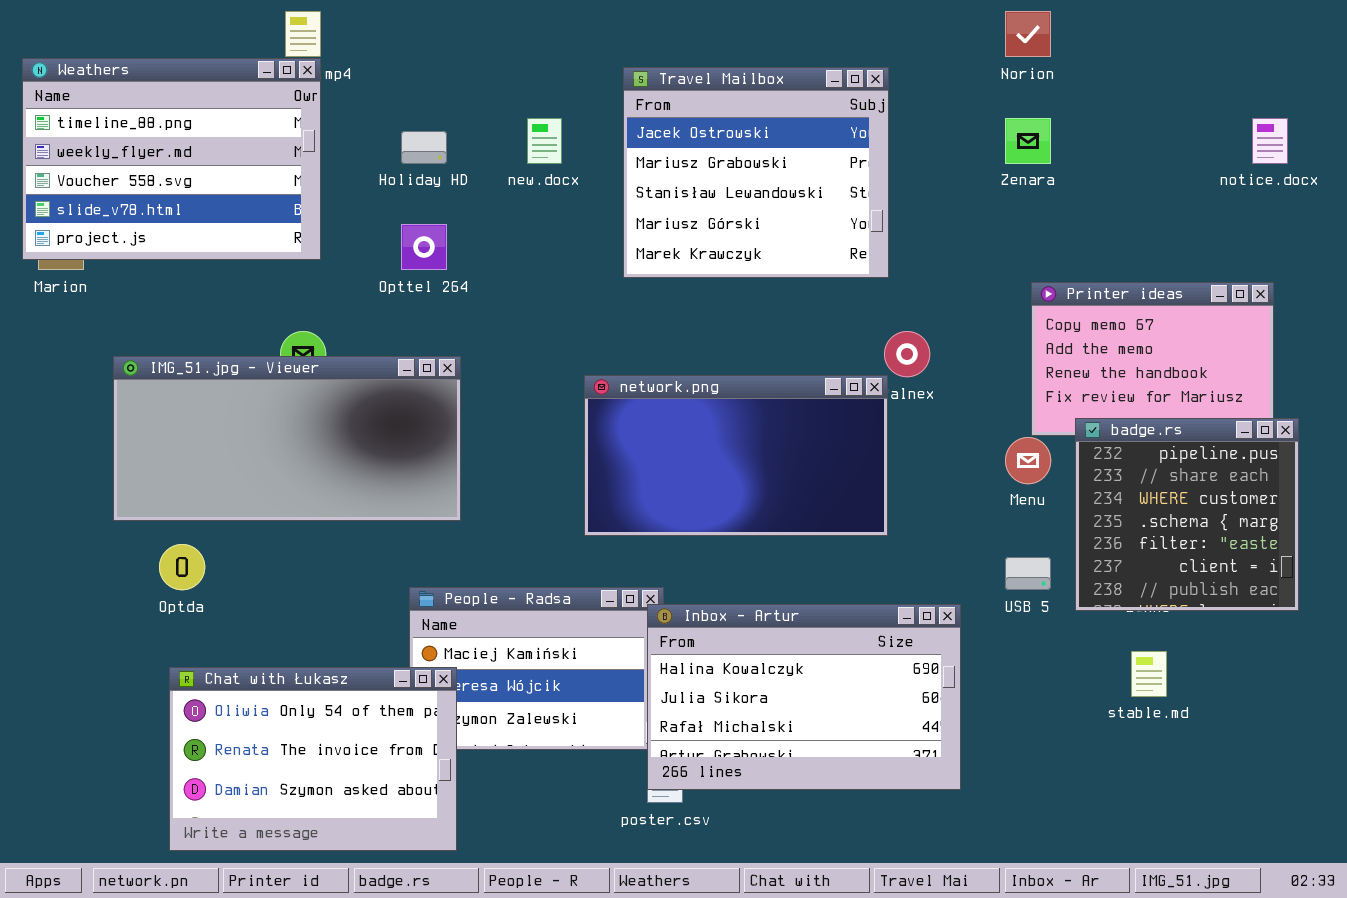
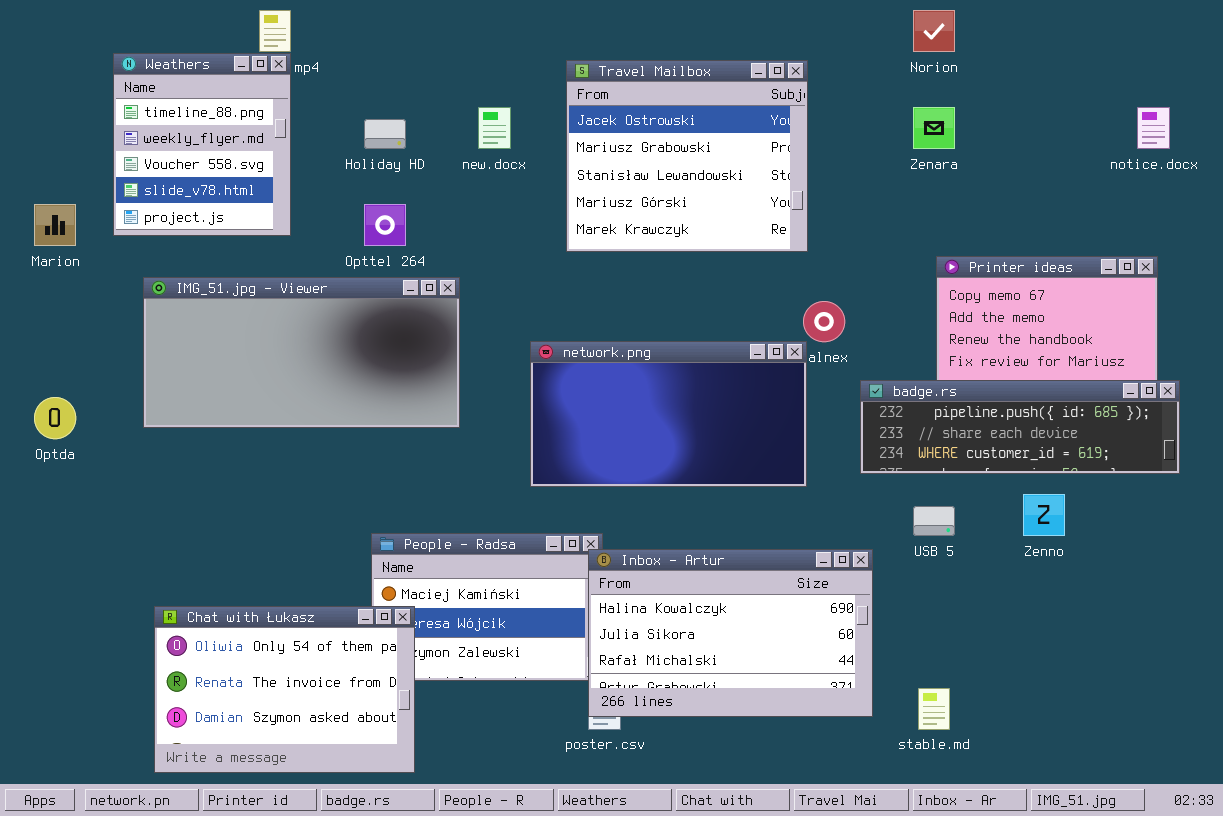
Weathers: [22,58,321,260] -> [113,53,291,236], resized
IMG_51.jpg - Viewer: [113,356,461,521] -> [143,277,460,428], moved
badge.rs: [1075,418,1299,611] -> [860,380,1180,474], resized
Optda: [159,544,205,590] -> [34,397,76,439], moved
stable.md: [1131,651,1167,697] -> [918,688,950,730], moved

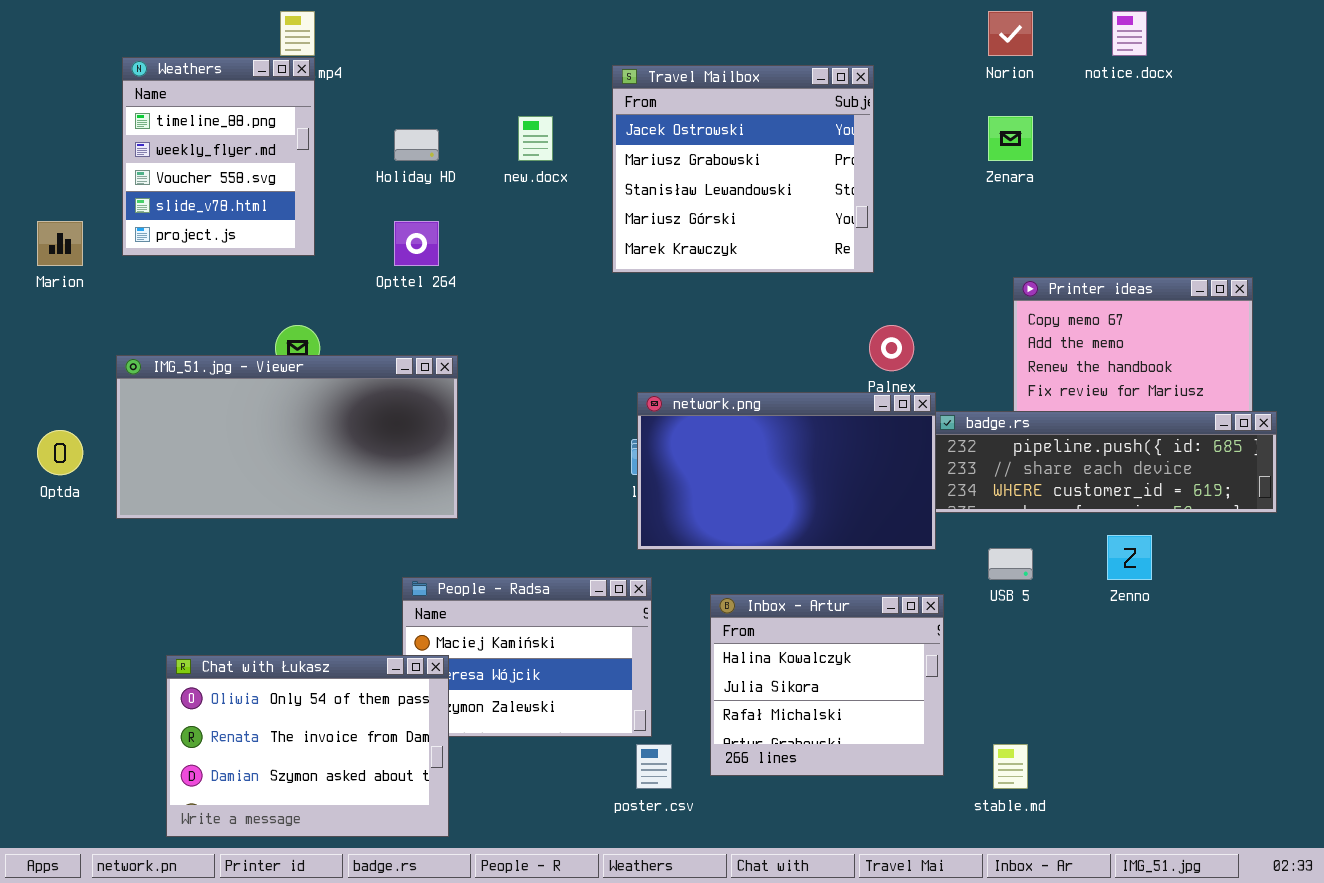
notice.docx: [1137,107,1170,149] -> [1112,11,1147,56], moved
IMG_51.jpg - Viewer: [143,277,460,428] -> [116,355,458,519], moved
network.png: [530,341,807,487] -> [637,392,936,550], moved
Inbox - Artur: [588,549,873,717] -> [710,594,944,776], resized

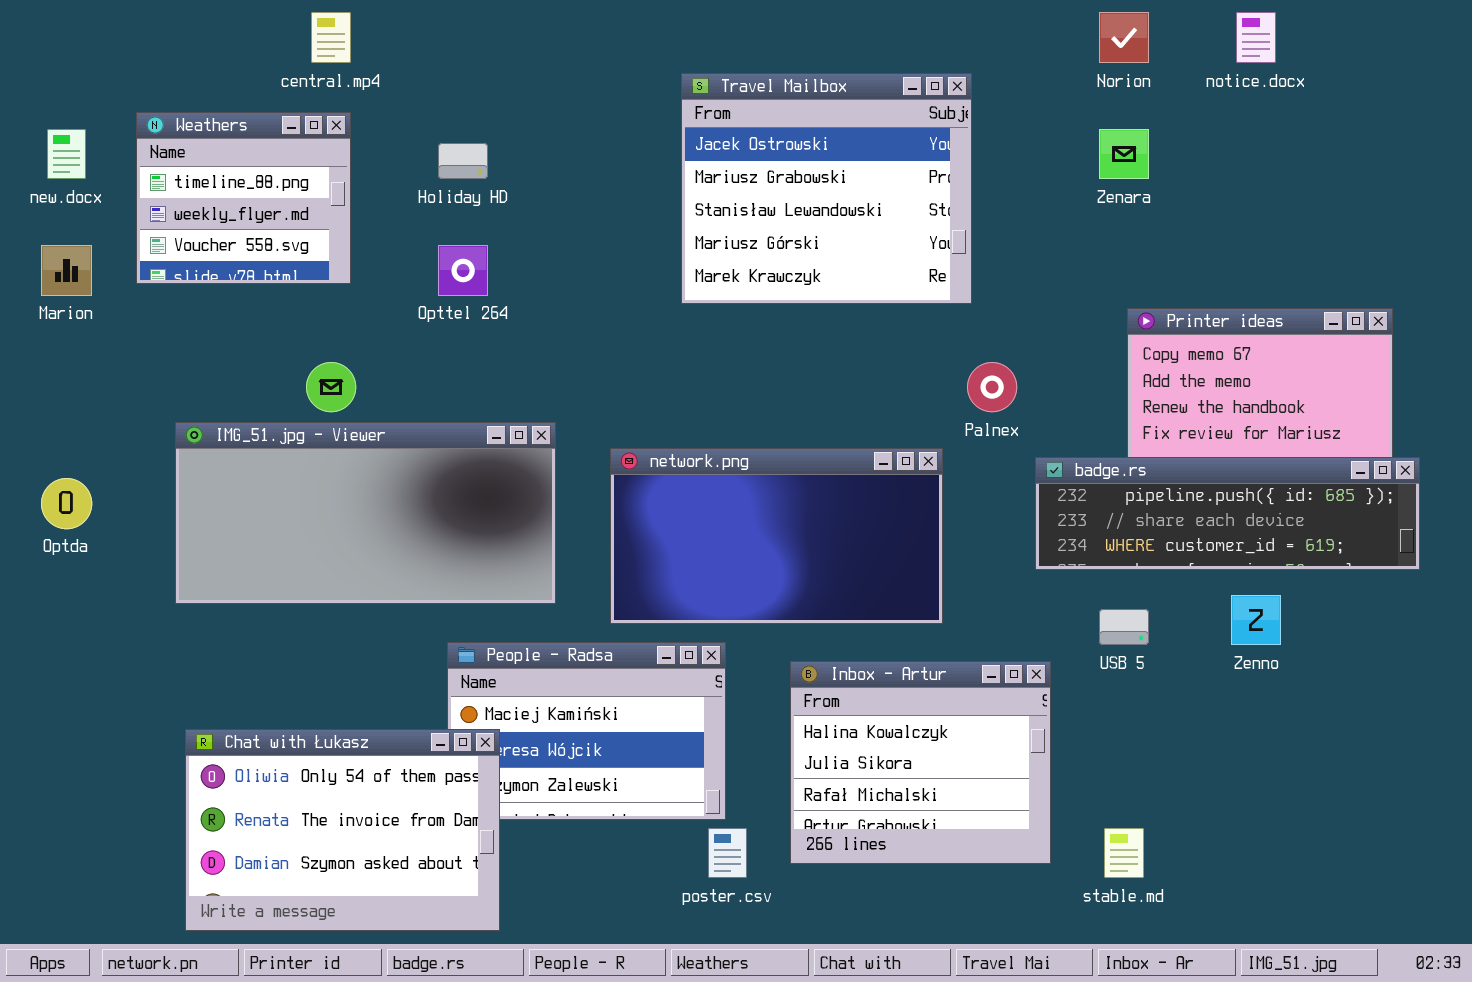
Weathers: [122,57,315,256] -> [136,112,351,284], resized
new.docx: [518,116,553,161] -> [47,129,86,179], moved
IMG_51.jpg - Viewer: [116,355,458,519] -> [175,422,556,604], moved
network.png: [637,392,936,550] -> [610,448,943,624], moved

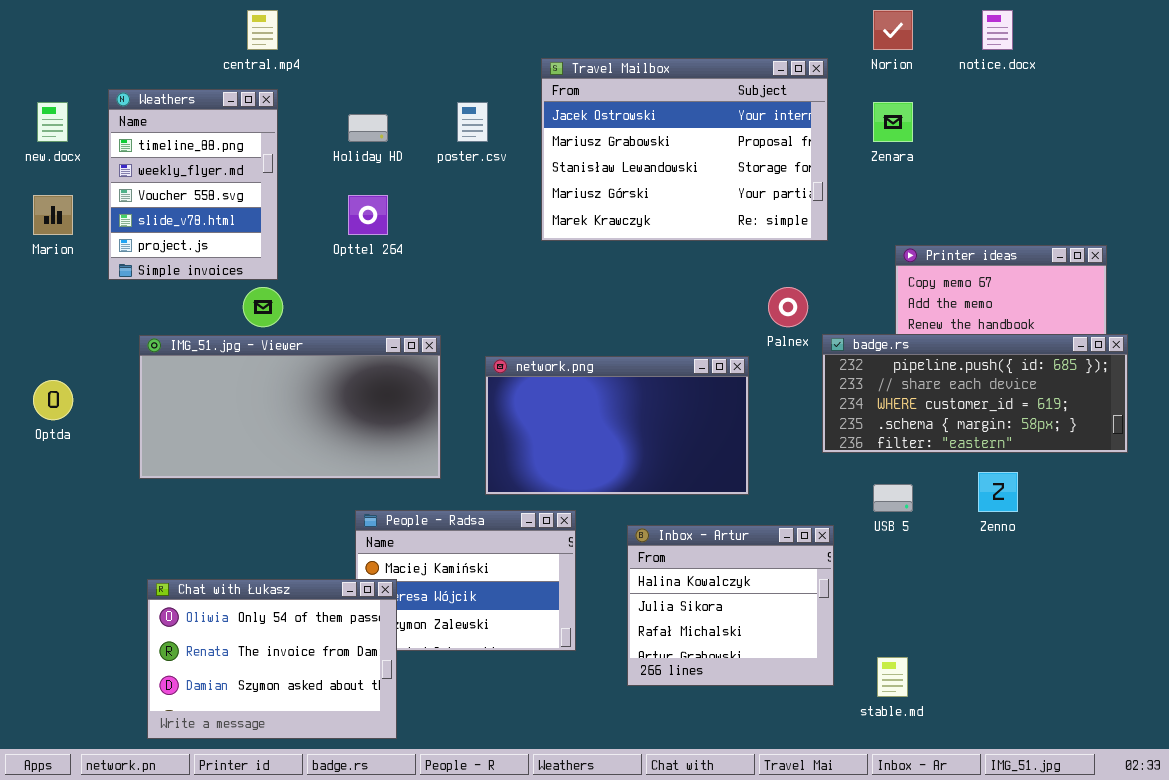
Travel Mailbox: [681,73,972,304] -> [541,58,828,241], resized
Weathers: [136,112,351,284] -> [108,89,278,280], resized
badge.rs: [1035,457,1420,570] -> [822,334,1128,453], resized
poster.csv: [708,828,747,878] -> [457,102,488,142], moved

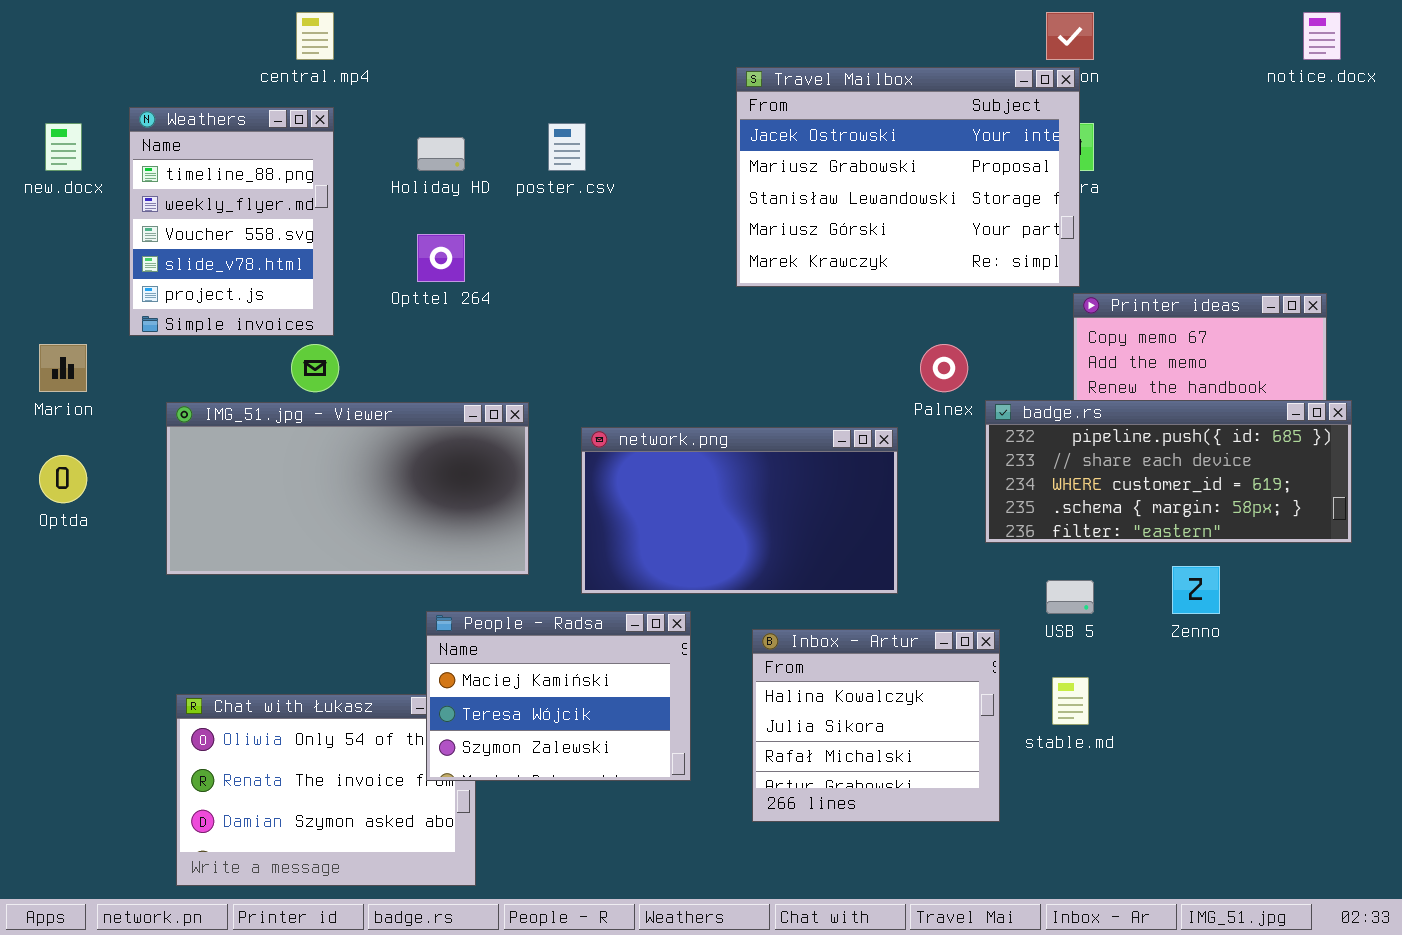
notice.docx: [982,10,1013,50] -> [1303,12,1341,60], moved
Travel Mailbox: [541,58,828,241] -> [736,67,1080,287], moved
Marion: [33,195,73,235] -> [39,344,87,392], moved
People - Radsa: [355,510,576,651] -> [426,611,691,781], raised
stable.md: [877,657,908,697] -> [1052,677,1089,725], moved

